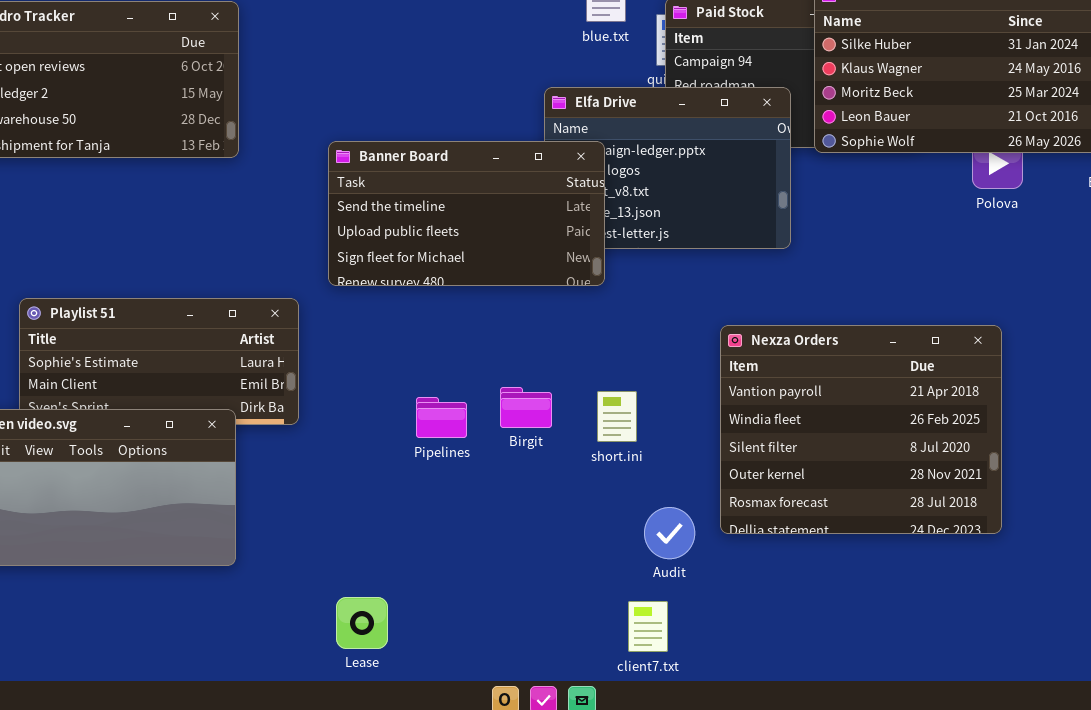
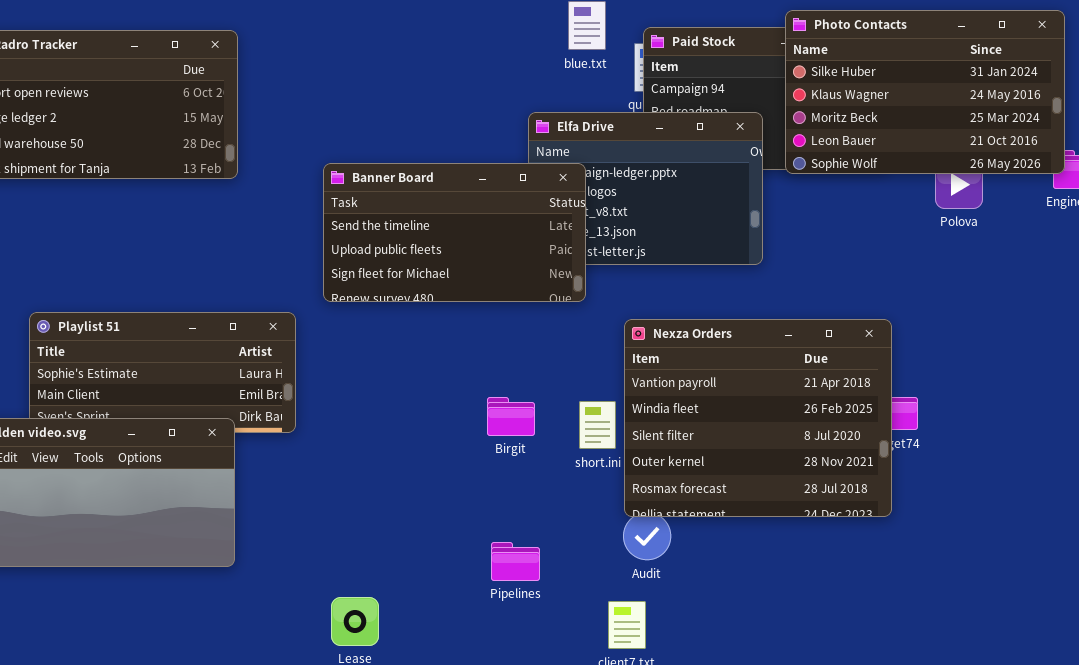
Nexza Orders: [720,325,1002,534] -> [624,319,892,517], moved
Pipelines: [416,397,467,438] -> [491,542,540,581], moved

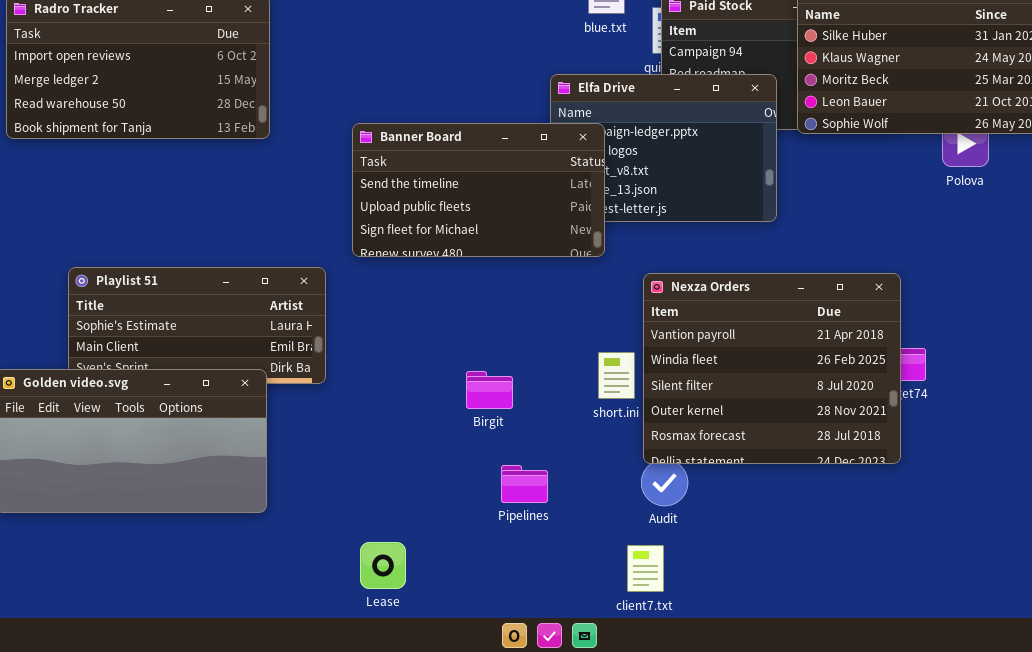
Birgit: [487,397,535,436] -> [466,371,513,409], moved
Pipelines: [491,542,540,581] -> [501,465,548,503], moved

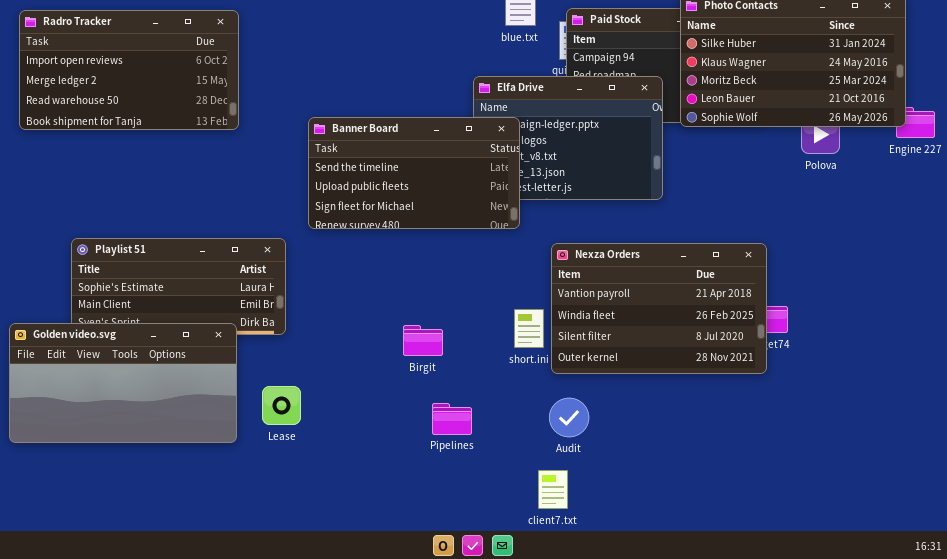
Nexza Orders: [643,273,901,464] -> [551,243,767,374], resized
Lease: [360,542,406,589] -> [262,386,301,425], moved

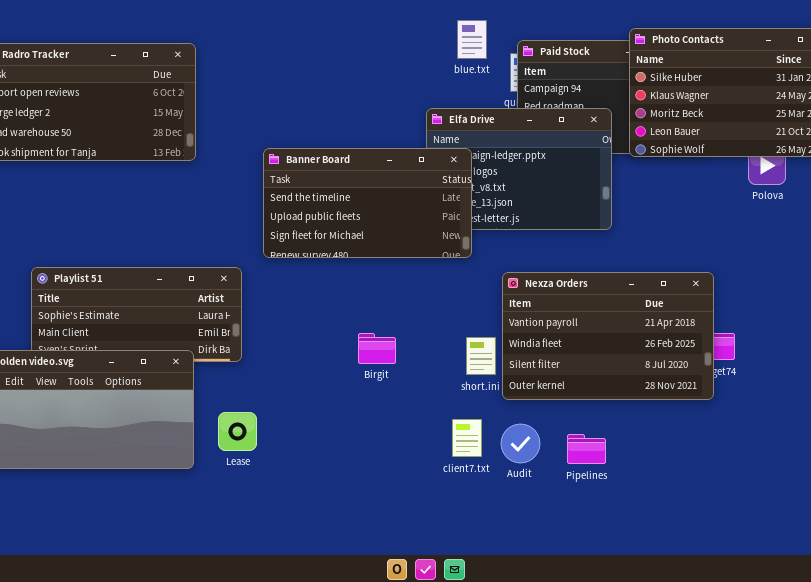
Birgit: [403,325,443,356] -> [358,333,396,364], moved
Pipelines: [432,403,472,435] -> [567,434,606,464], moved
client7.txt: [538,470,568,509] -> [452,419,482,457], moved

